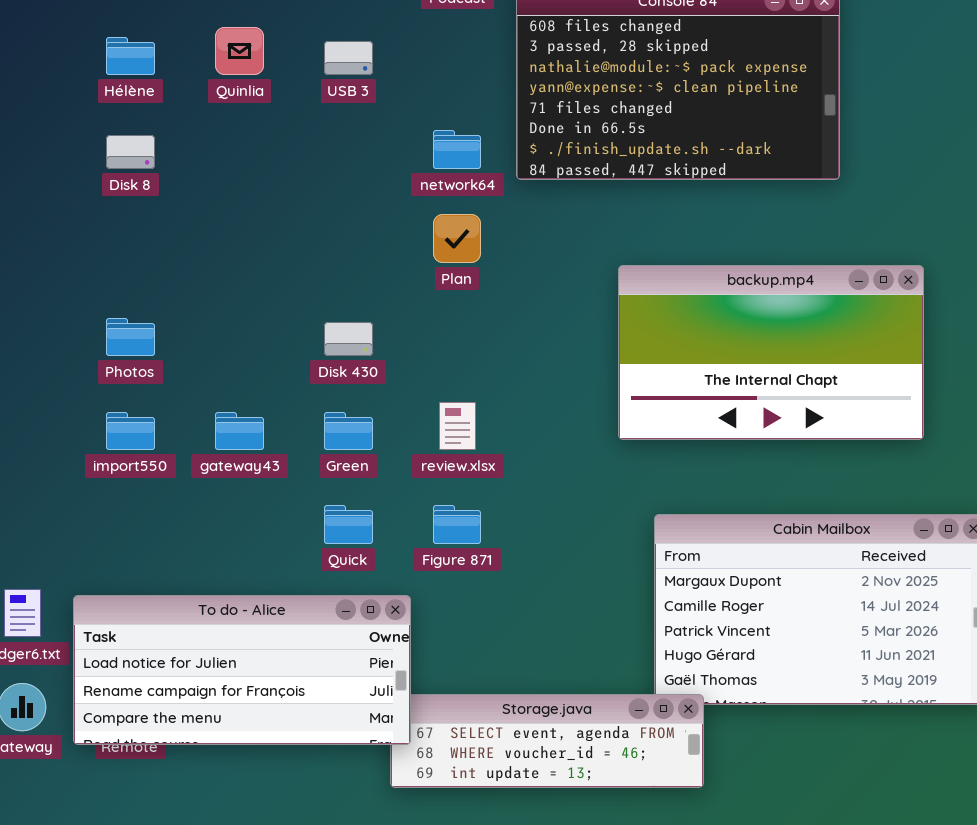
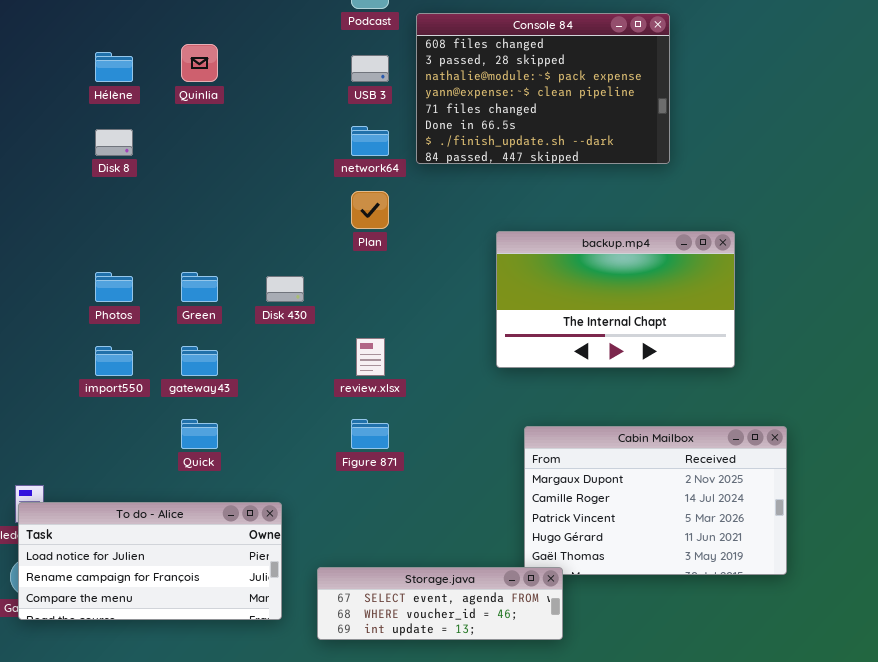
USB 3: [324,41,373,75] -> [351,55,389,82], moved
Green: [324,412,373,450] -> [181,272,218,302], moved
Quick: [324,505,373,544] -> [181,419,218,449], moved
To do - Alice: [73,595,411,745] -> [18,502,282,620], moved

